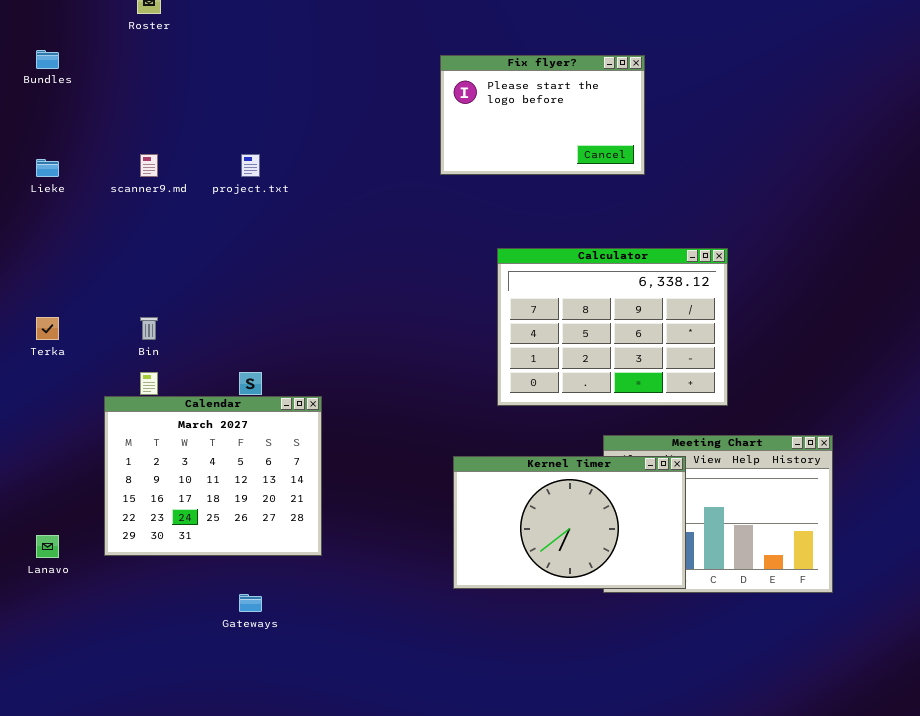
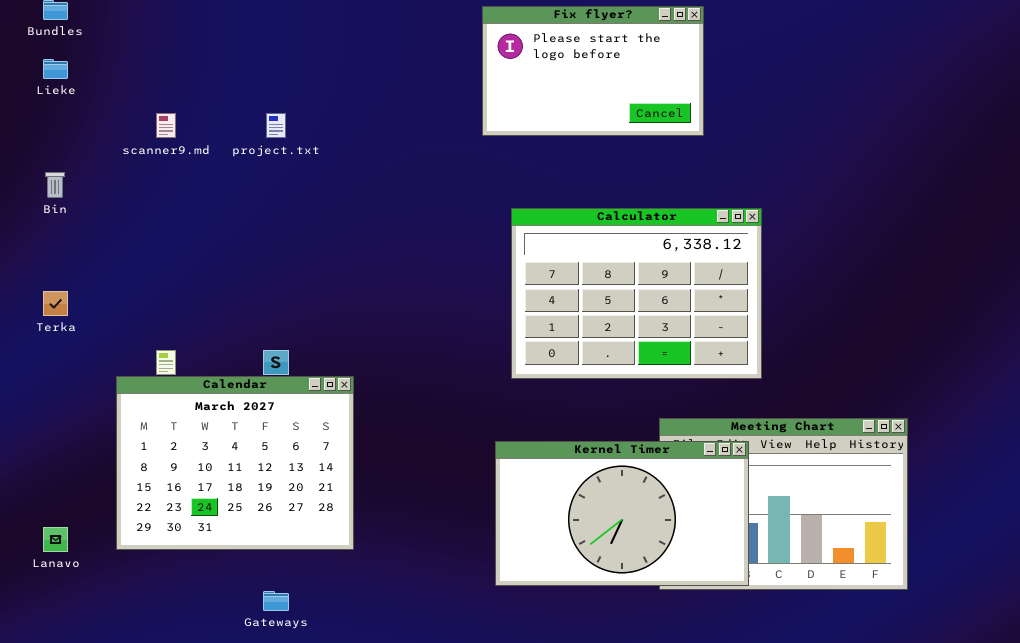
Lieke: [36,159,59,177] -> [43,59,68,79], moved
Calculator: [497,248,728,406] -> [511,208,762,379], moved
Bin: [140,317,158,340] -> [45,172,65,198], moved

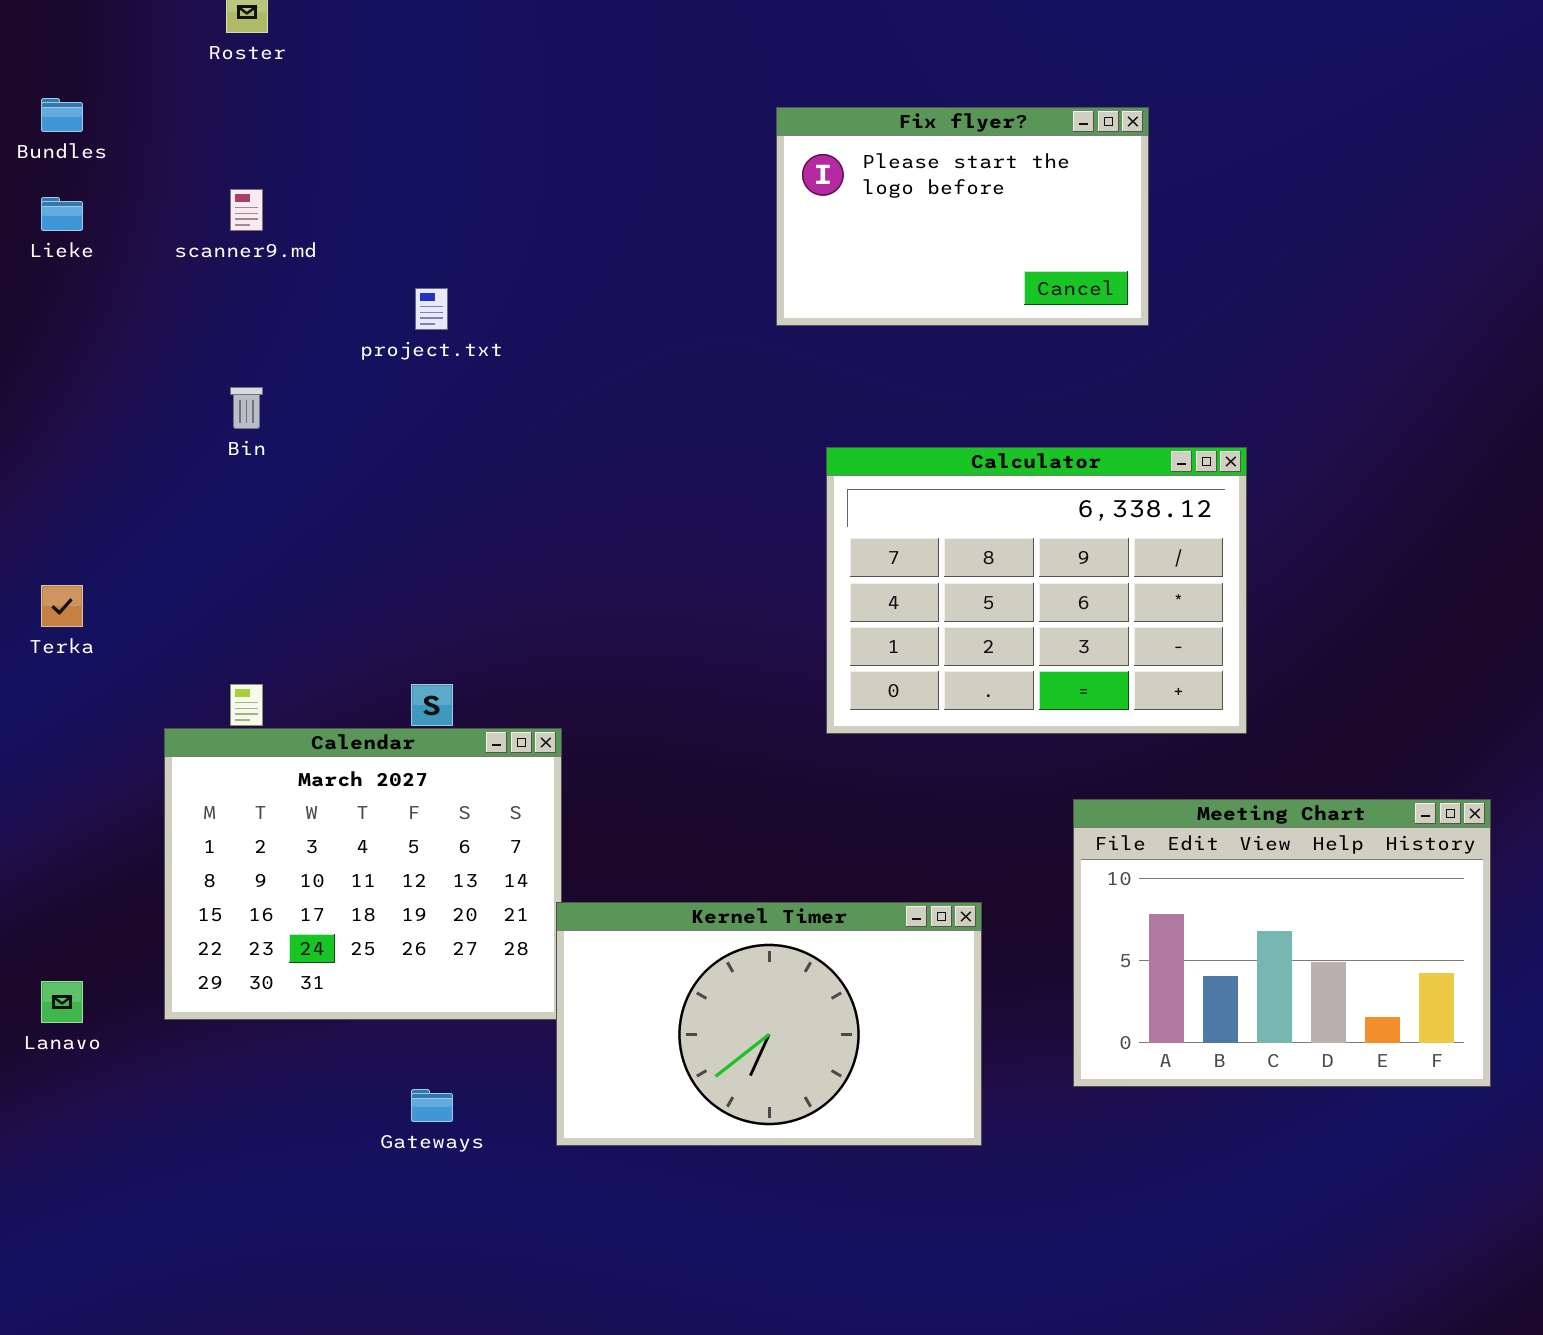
scanner9.md: [156,113,176,138] -> [230,189,263,231], moved
Bin: [45,172,65,198] -> [230,387,263,429], moved
Kernel Timer: [495,441,749,586] -> [556,902,982,1146], moved

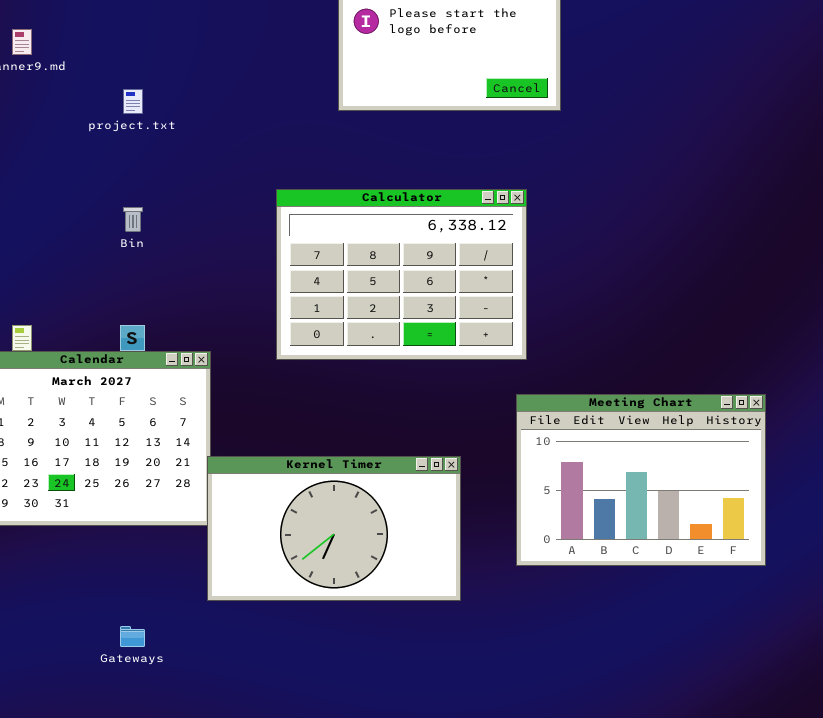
Bin: [230,387,263,429] -> [123,207,143,232], moved
Calculator: [826,447,1247,734] -> [276,189,527,360], moved
Gateways: [411,1089,453,1122] -> [120,626,145,647], moved

